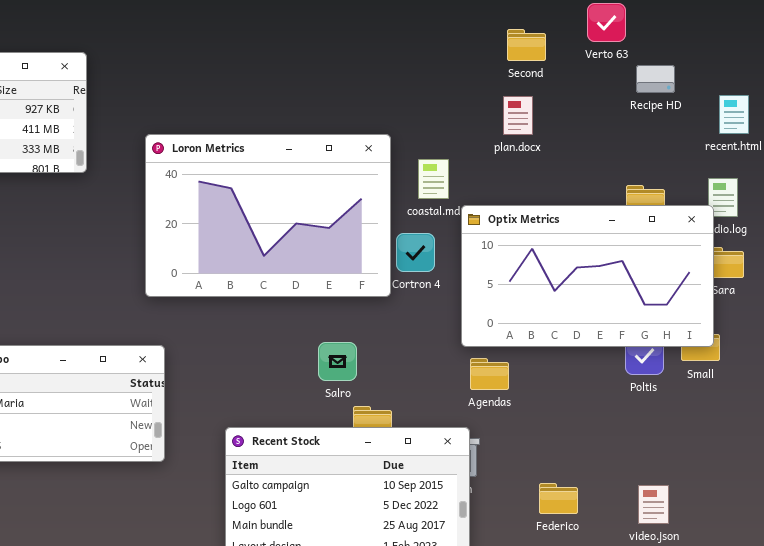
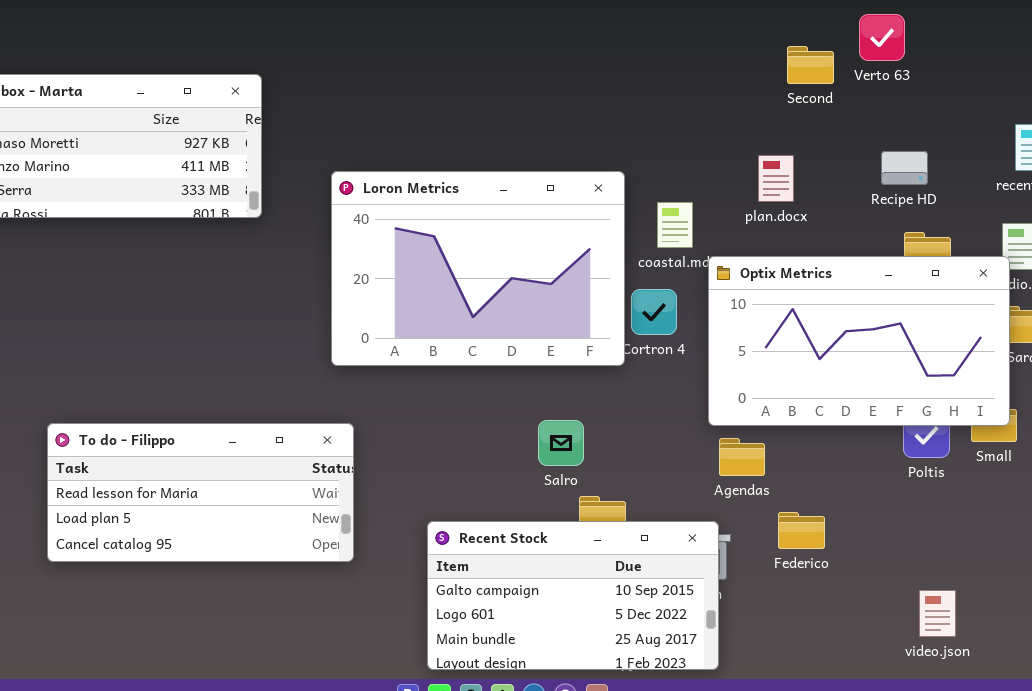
Second: [507,29,546,61] -> [787,46,834,84], moved
Recipe HD: [636,65,675,93] -> [881,151,928,185], moved
plan.docx: [503,96,533,135] -> [758,155,794,202], moved
Federico: [539,483,578,514] -> [778,512,825,549], moved

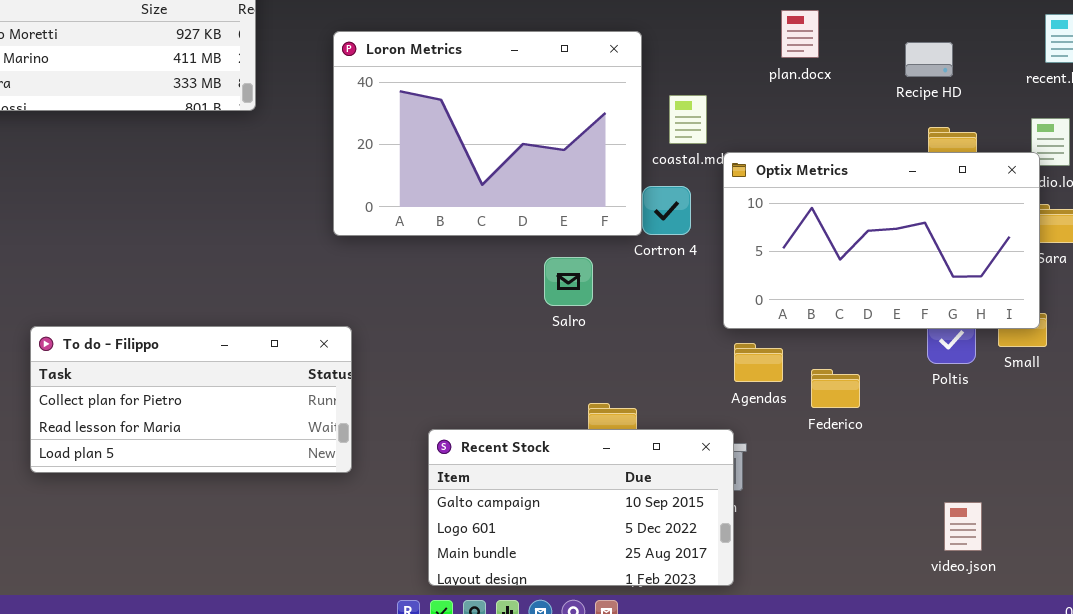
plan.docx: [758,155,794,202] -> [781,10,819,58], moved
Loron Metrics: [331,171,625,366] -> [333,31,642,236], moved
Salro: [538,420,584,466] -> [544,257,593,306], moved
To do - Filippo: [47,423,354,562] -> [30,326,352,473], scrolled up 1 row
Federico: [778,512,825,549] -> [811,369,860,408], moved

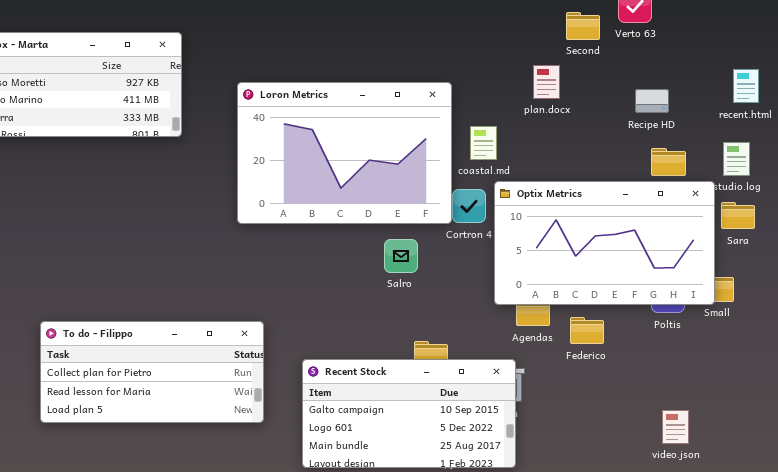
plan.docx: [781,10,819,58] -> [533,65,560,99], moved
Optix Metrics: [723,152,1040,329] -> [494,181,715,305], moved
To do - Filippo: [30,326,352,473] -> [40,321,264,423], moved

